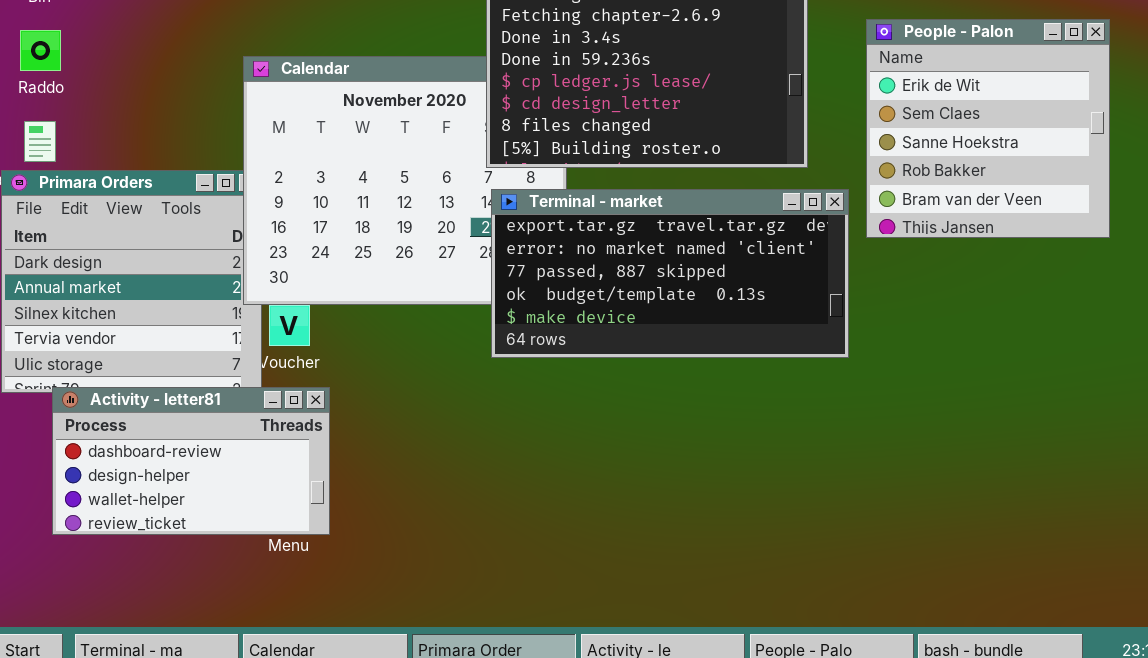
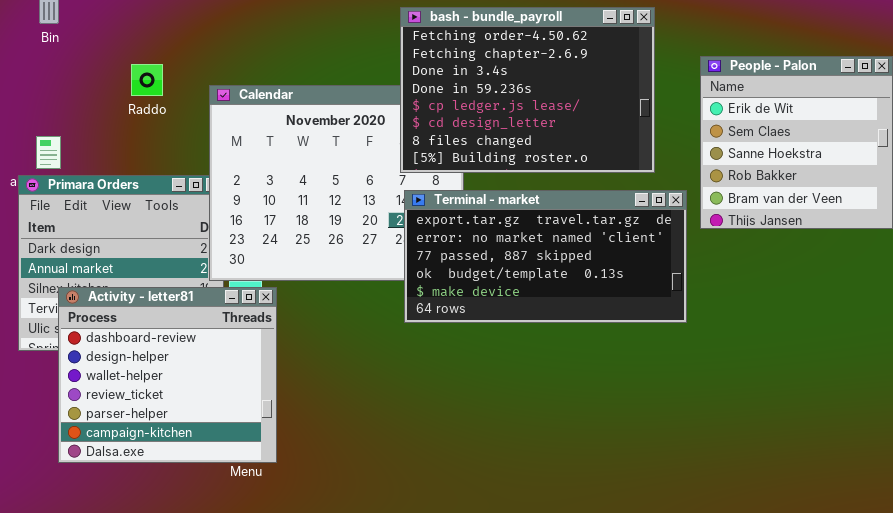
Raddo: [20,30,61,71] -> [131,64,163,96], moved
Activity - letter81: [52,387,330,535] -> [58,287,277,463], resized

